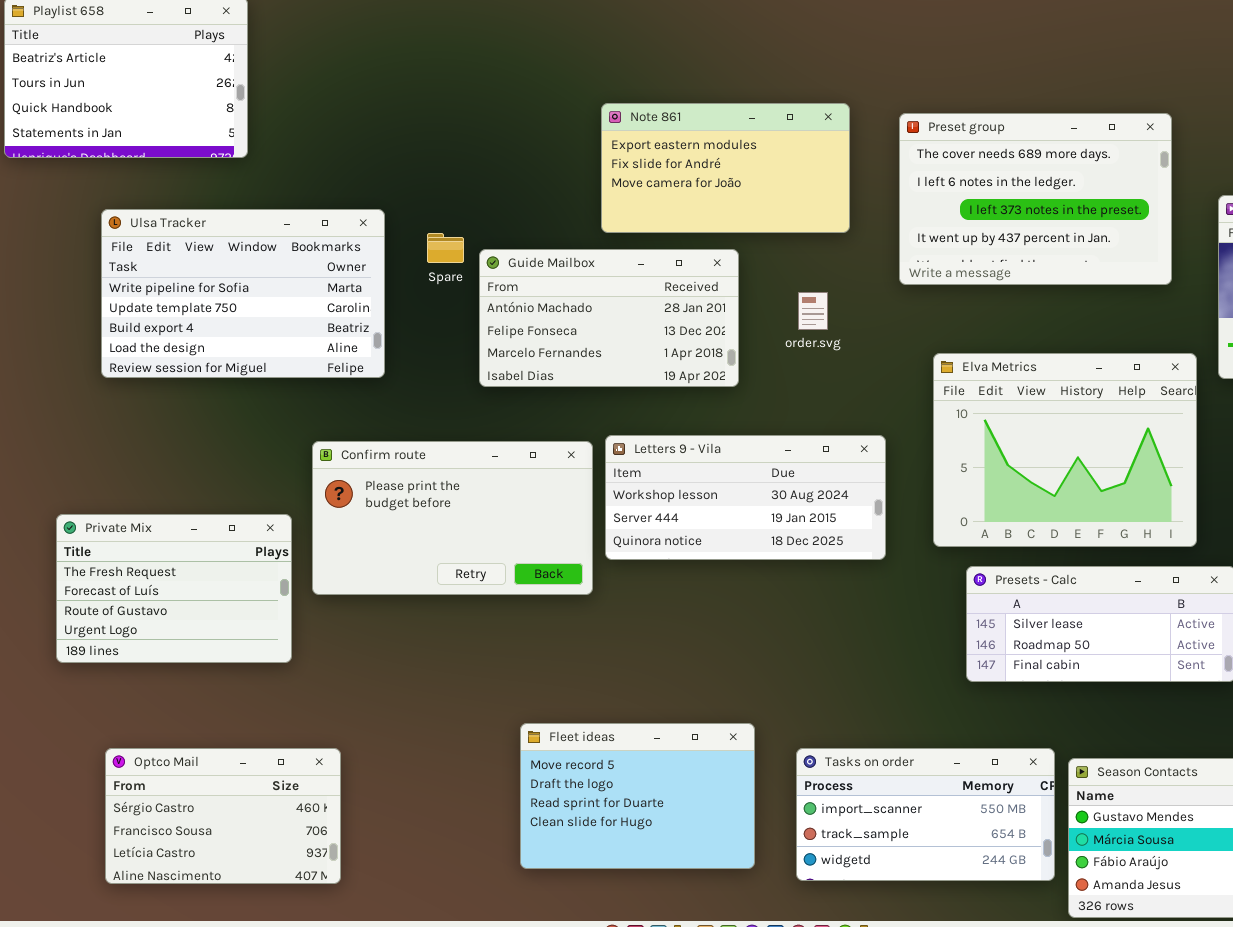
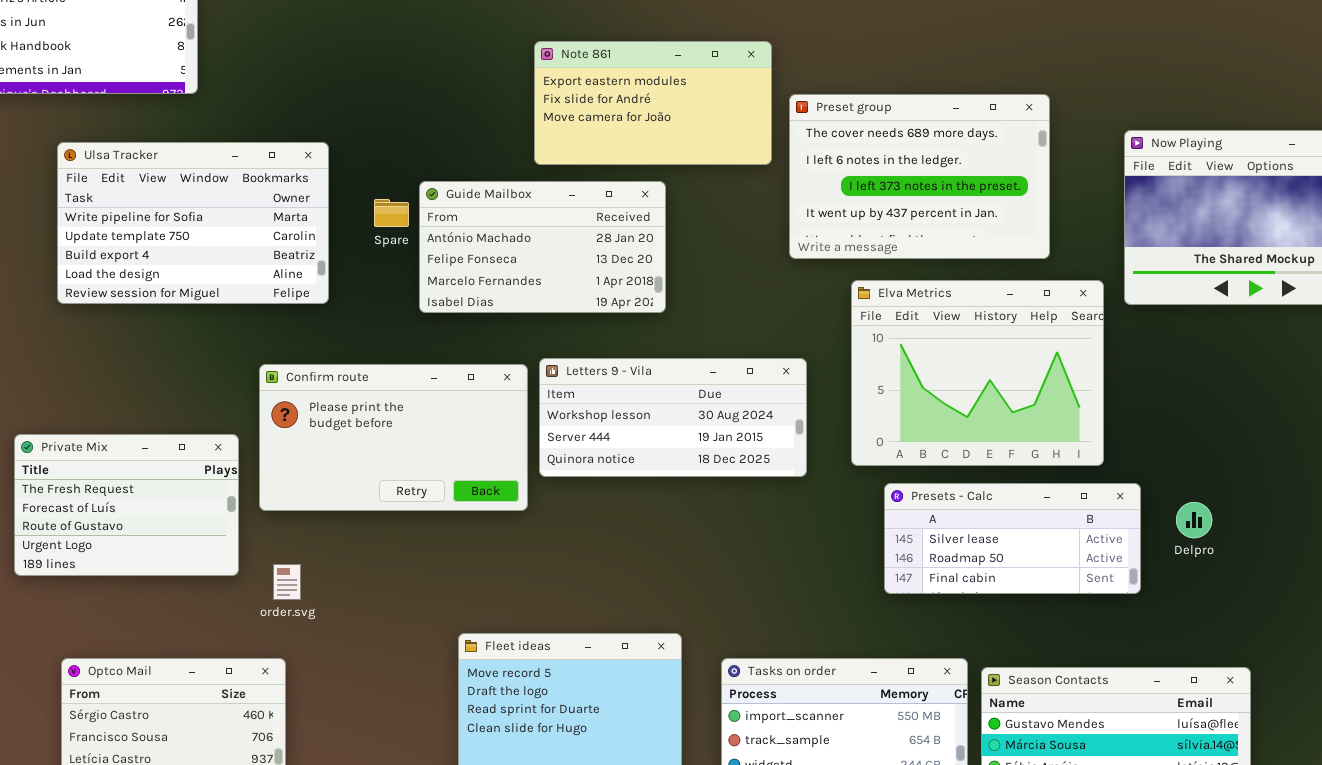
Preset group: [899,113,1172,285] -> [789,94,1050,259], moved
Spare: [427,233,464,263] -> [374,199,409,227], moved
order.svg: [798,292,828,330] -> [273,564,301,600], moved

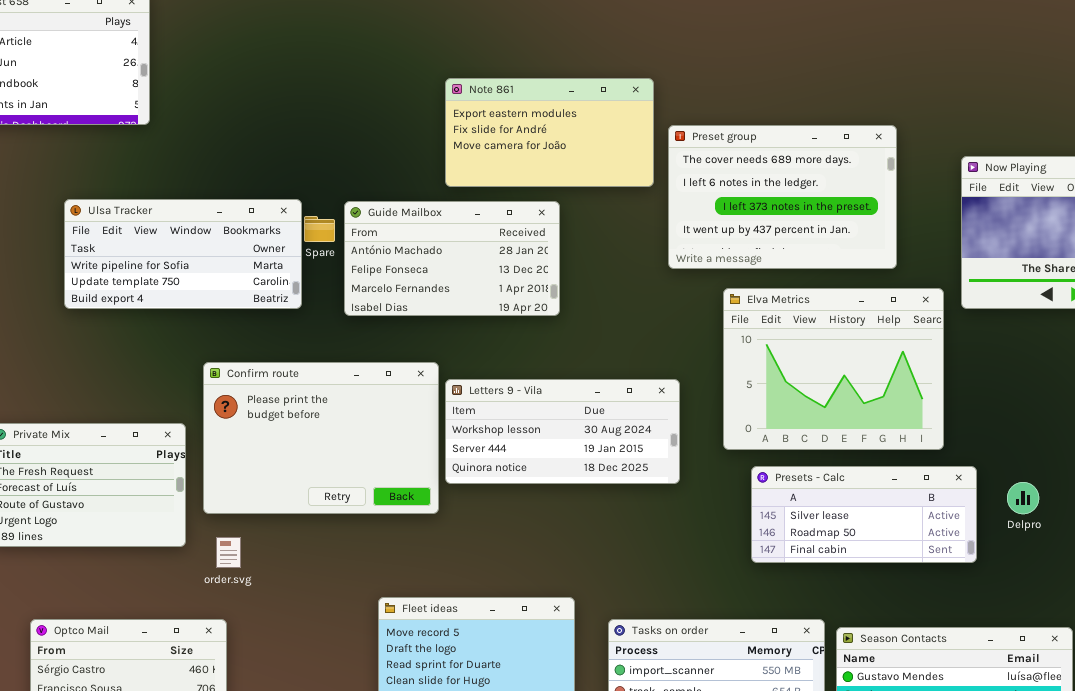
Ulsa Tracker: [57,142,329,304] -> [64,199,302,309], moved, resized
Letters 9 - Vila: [539,358,807,477] -> [445,379,680,484], moved
Confirm route: [259,364,528,511] -> [203,362,439,514], resized

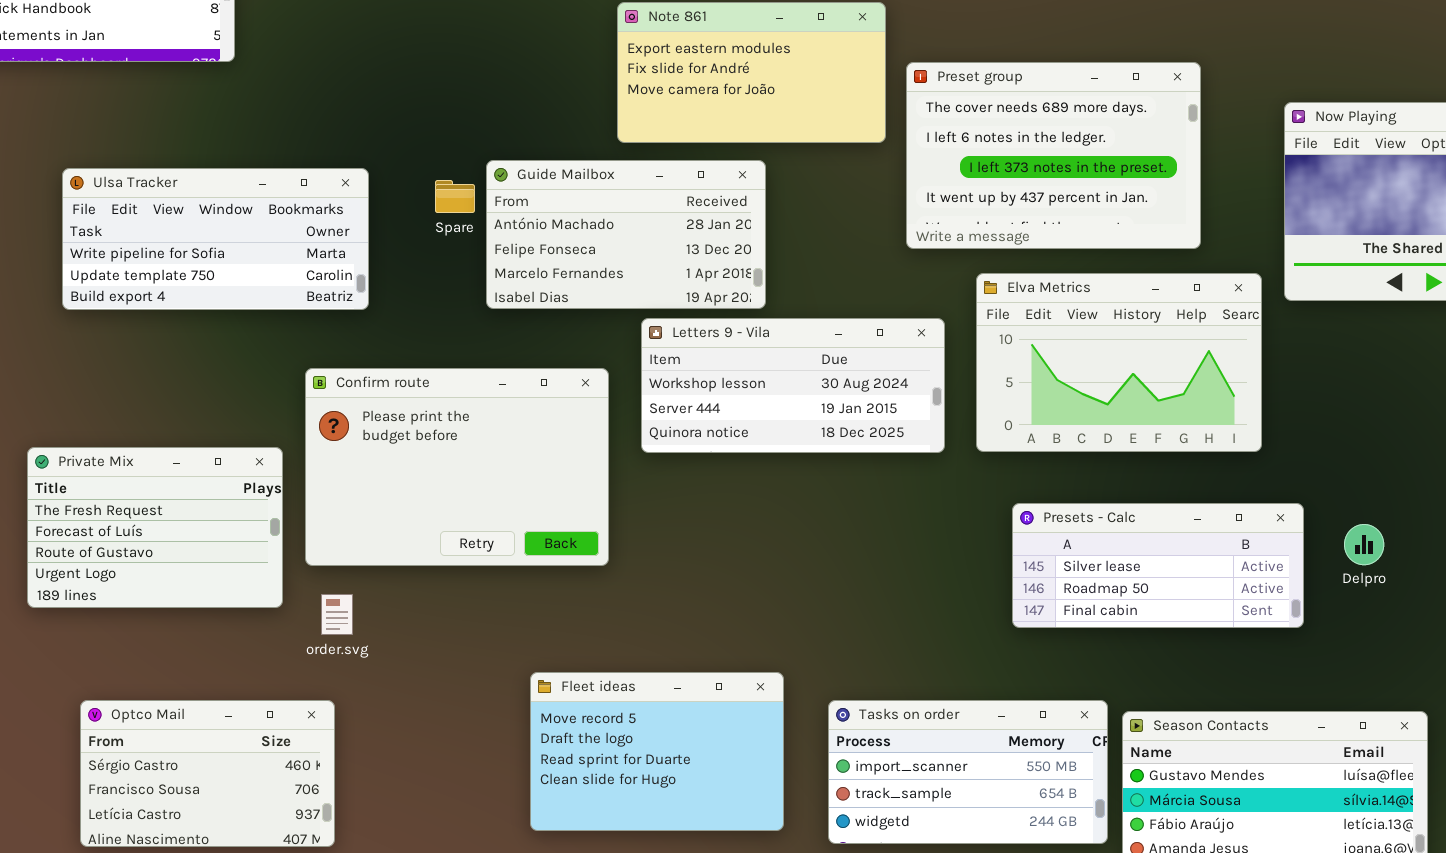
Ulsa Tracker: [64,199,302,309] -> [62,168,369,310], moved
Elva Metrics: [723,288,944,450] -> [976,273,1262,452], resized
Letters 9 - Vila: [445,379,680,484] -> [641,318,945,453], moved

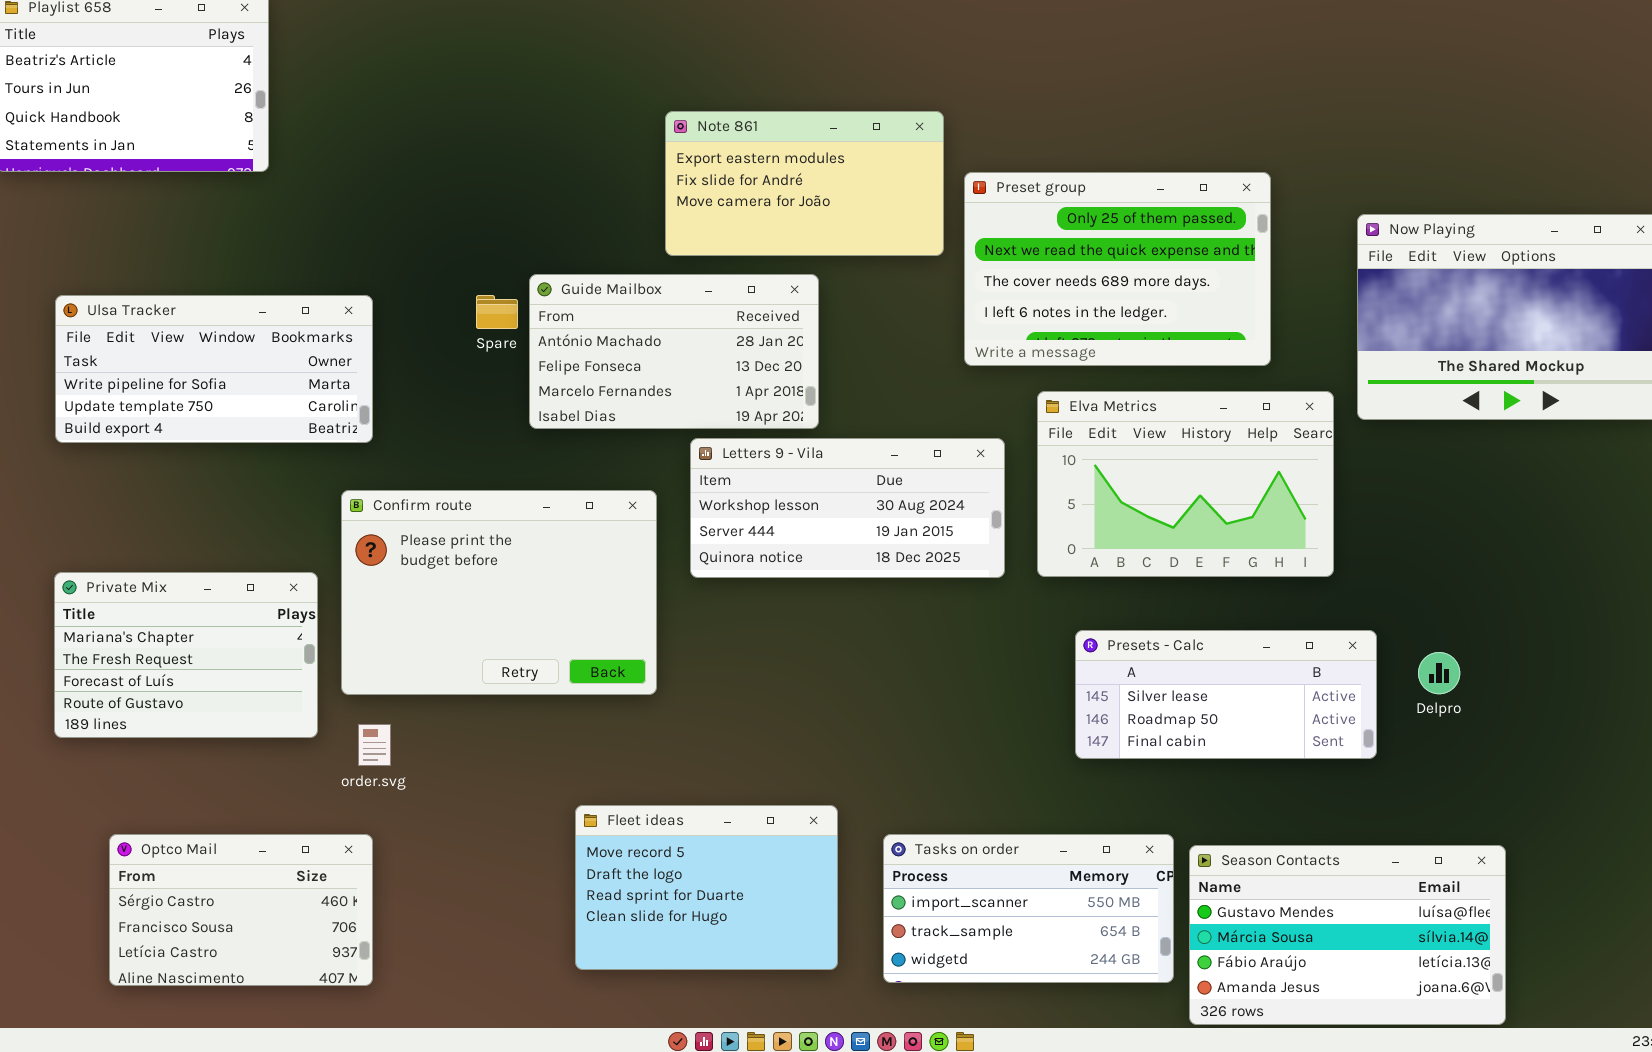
Preset group: [906,62,1201,249] -> [964,172,1271,366], scrolled up 2 rows
Ulsa Tracker: [62,168,369,310] -> [55,295,373,443], moved
Private Mix: [27,447,283,608] -> [54,572,318,738], scrolled up 1 row

